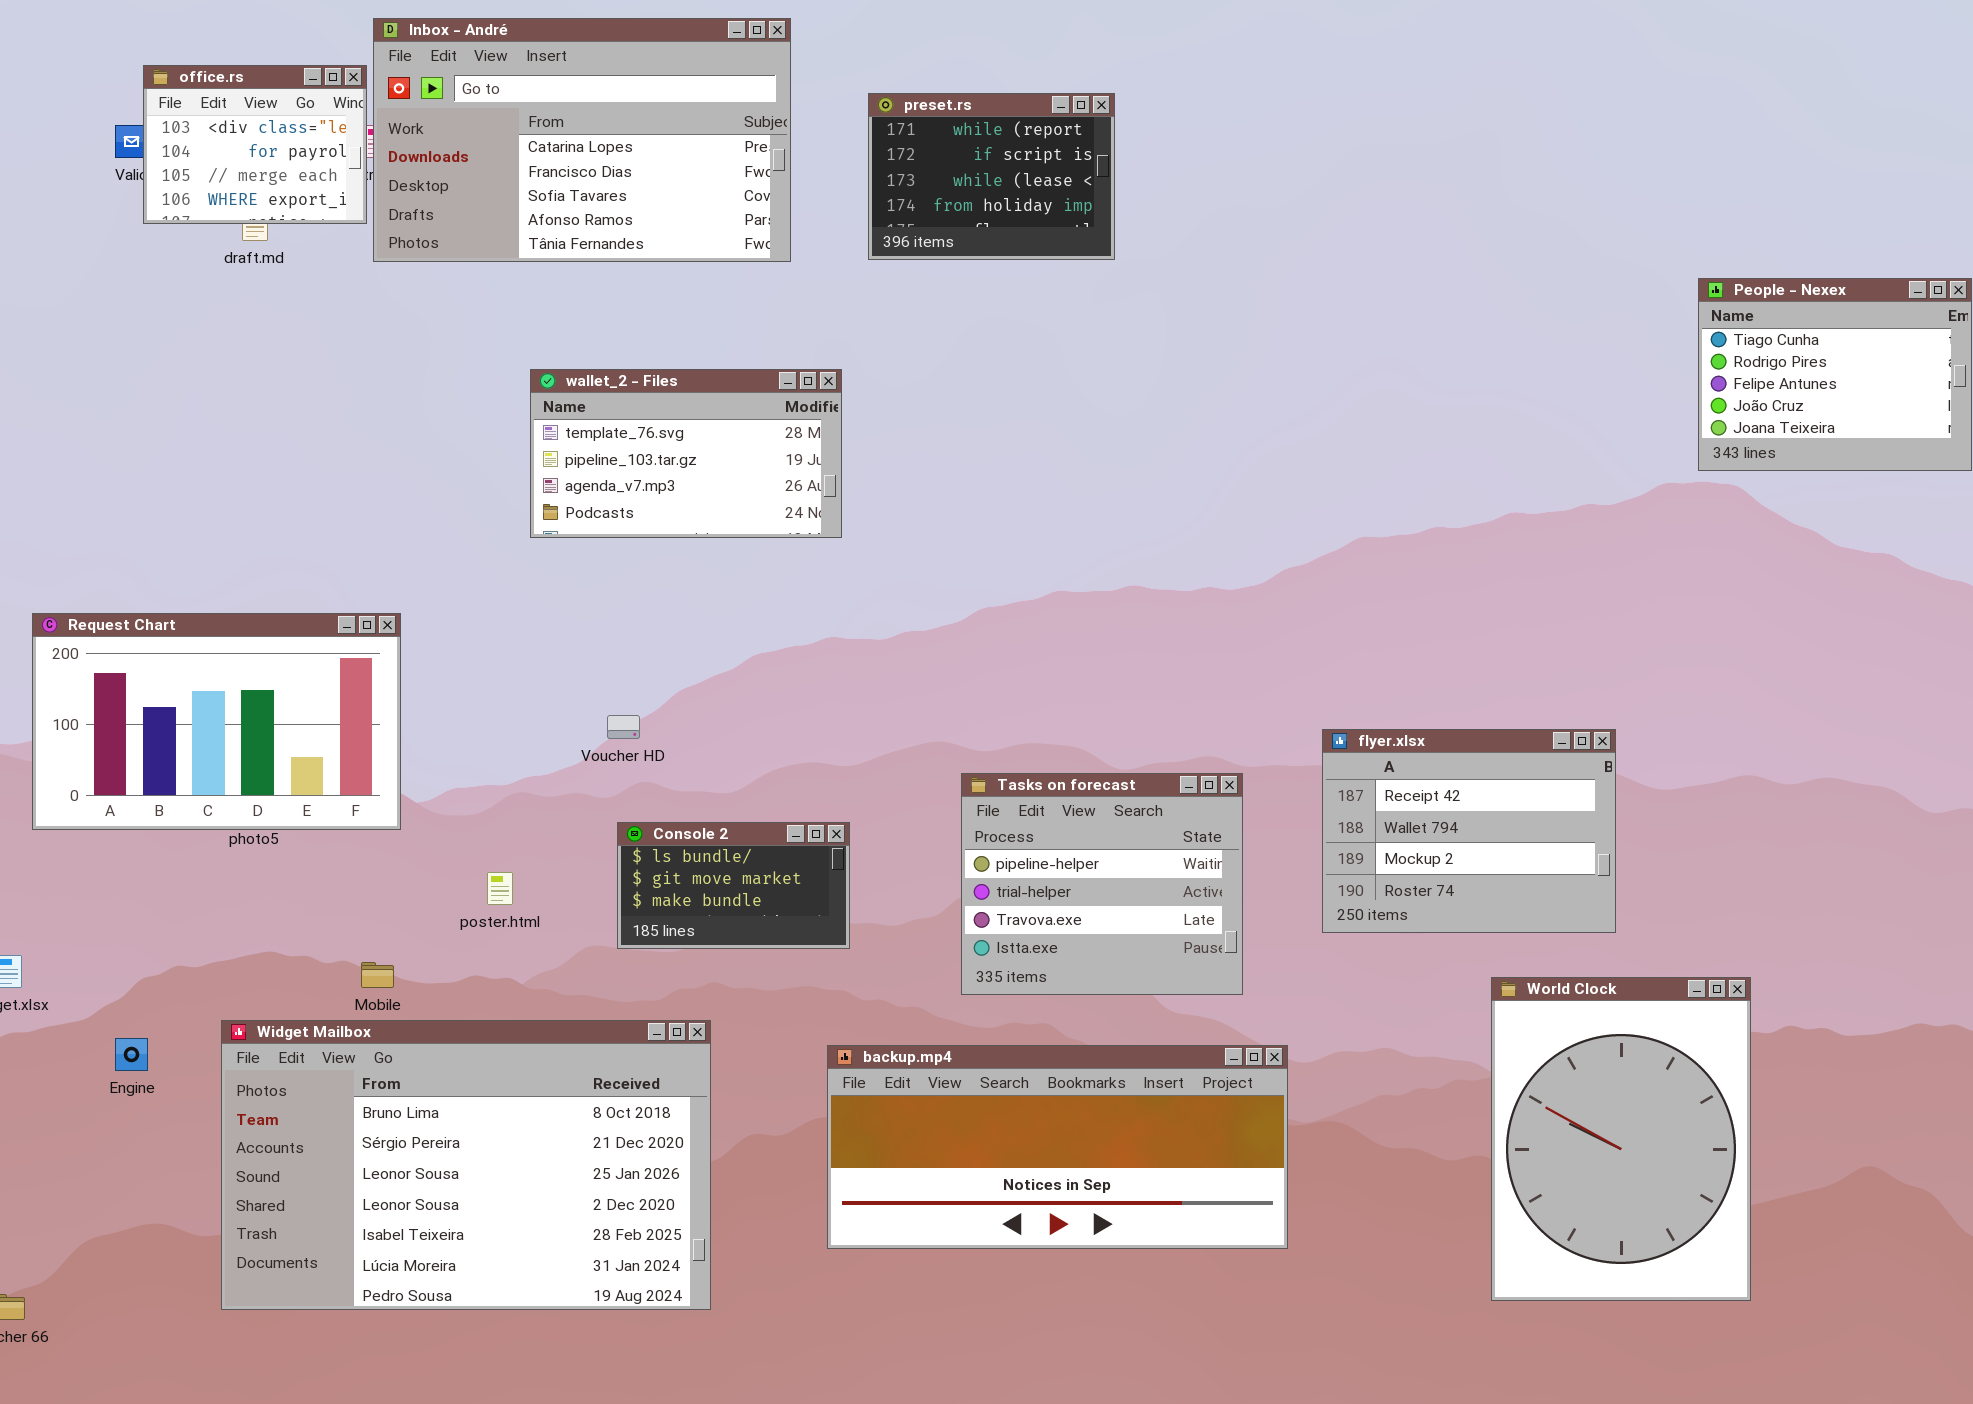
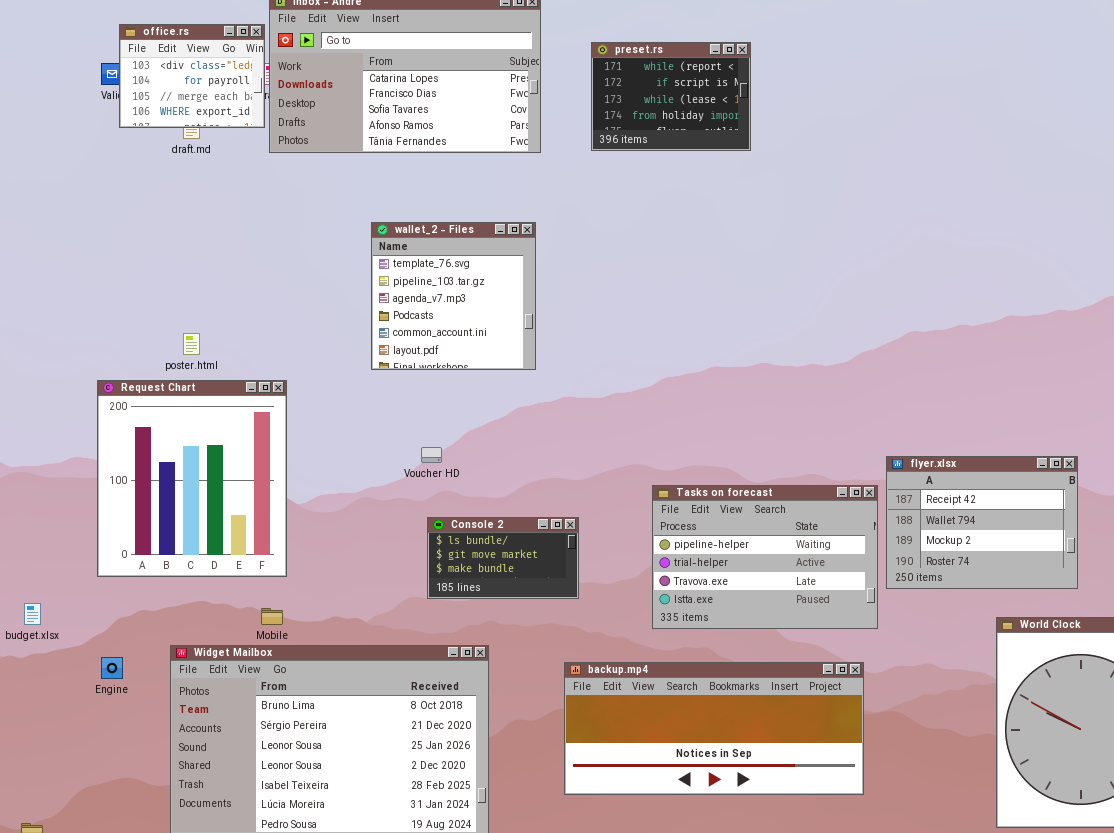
wallet_2 - Files: [530,369,842,538] -> [371,222,536,370], resized
Request Chart: [32,613,401,830] -> [97,380,287,577], resized
Tasks on forecast: [961,773,1243,995] -> [652,485,878,629], resized
poster.html: [487,872,513,905] -> [183,333,200,355], moved

